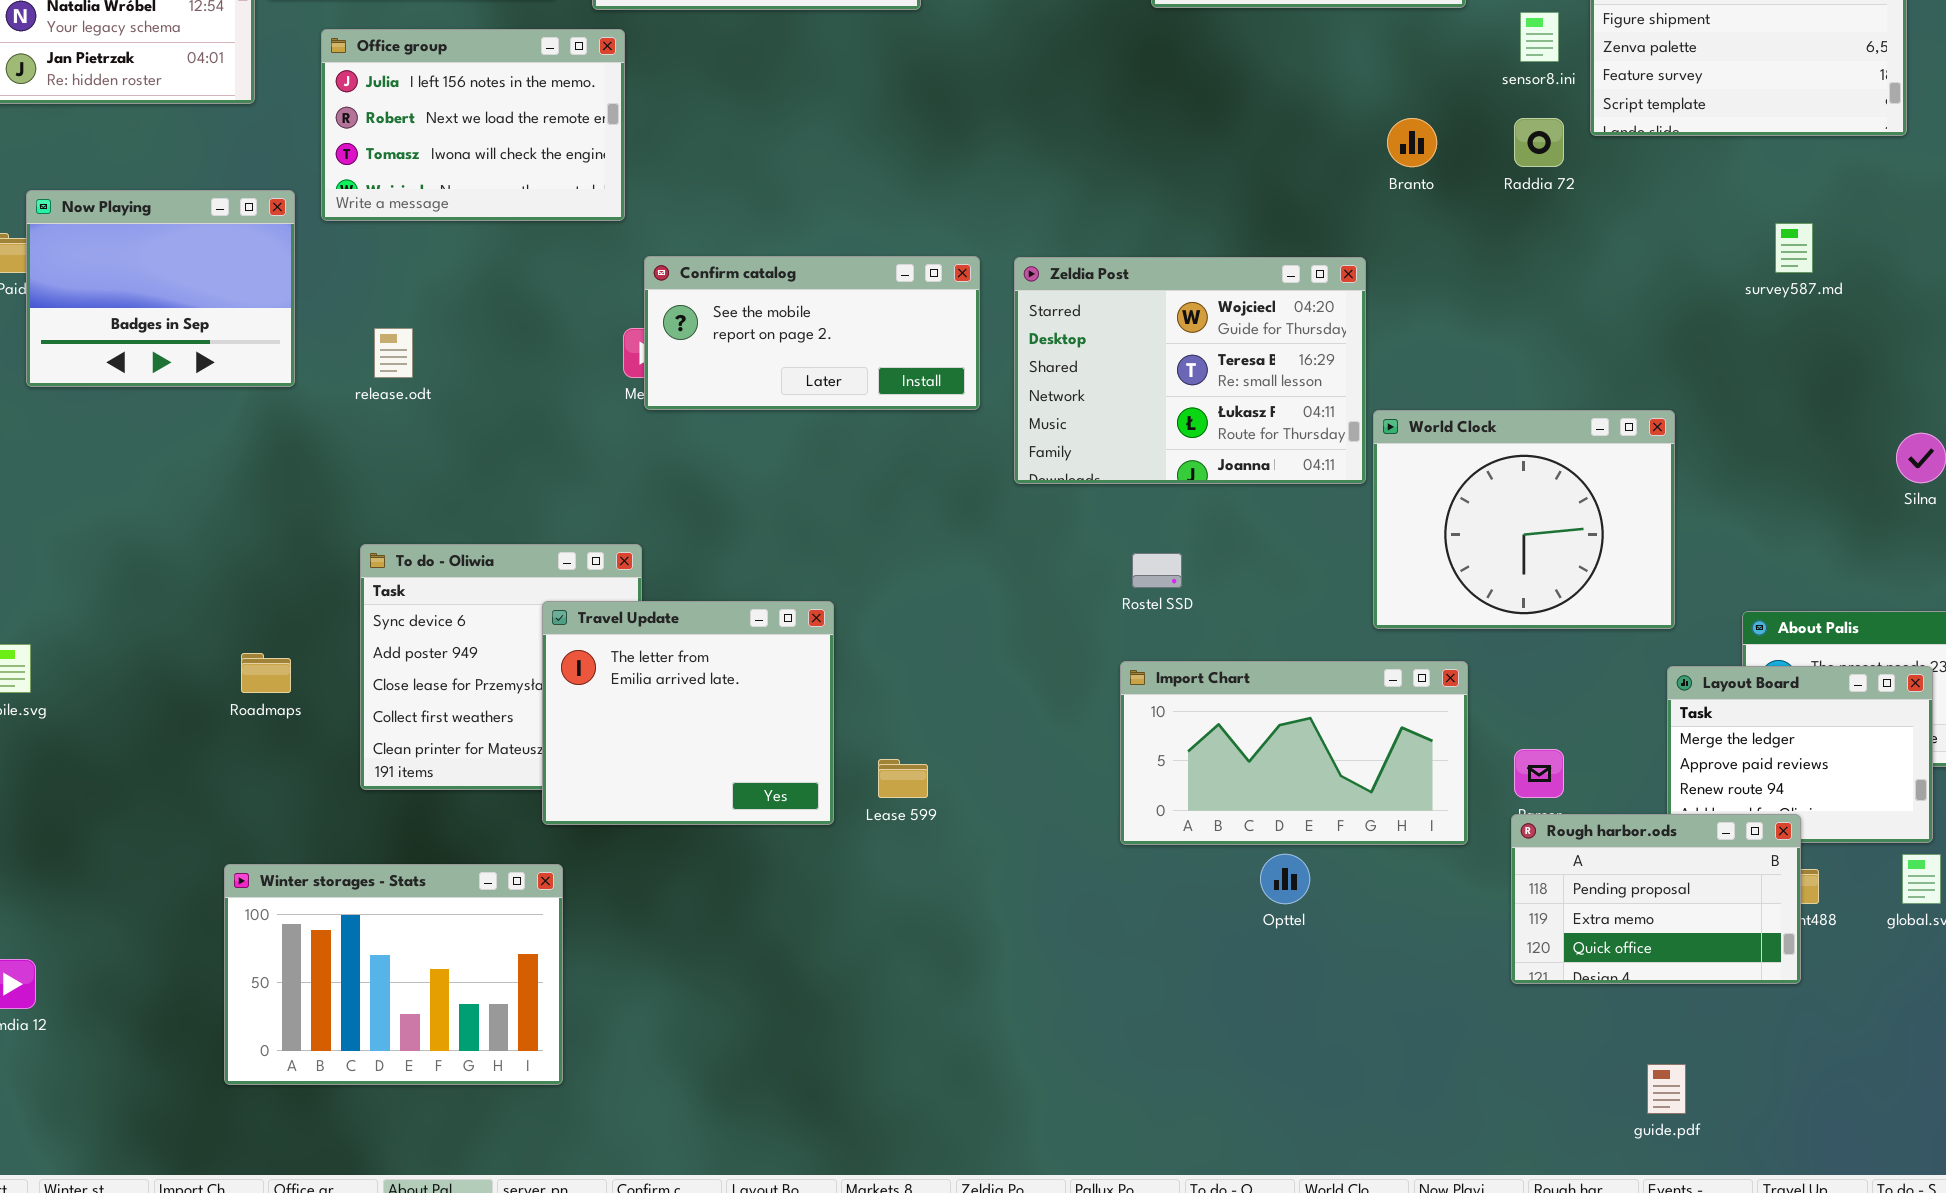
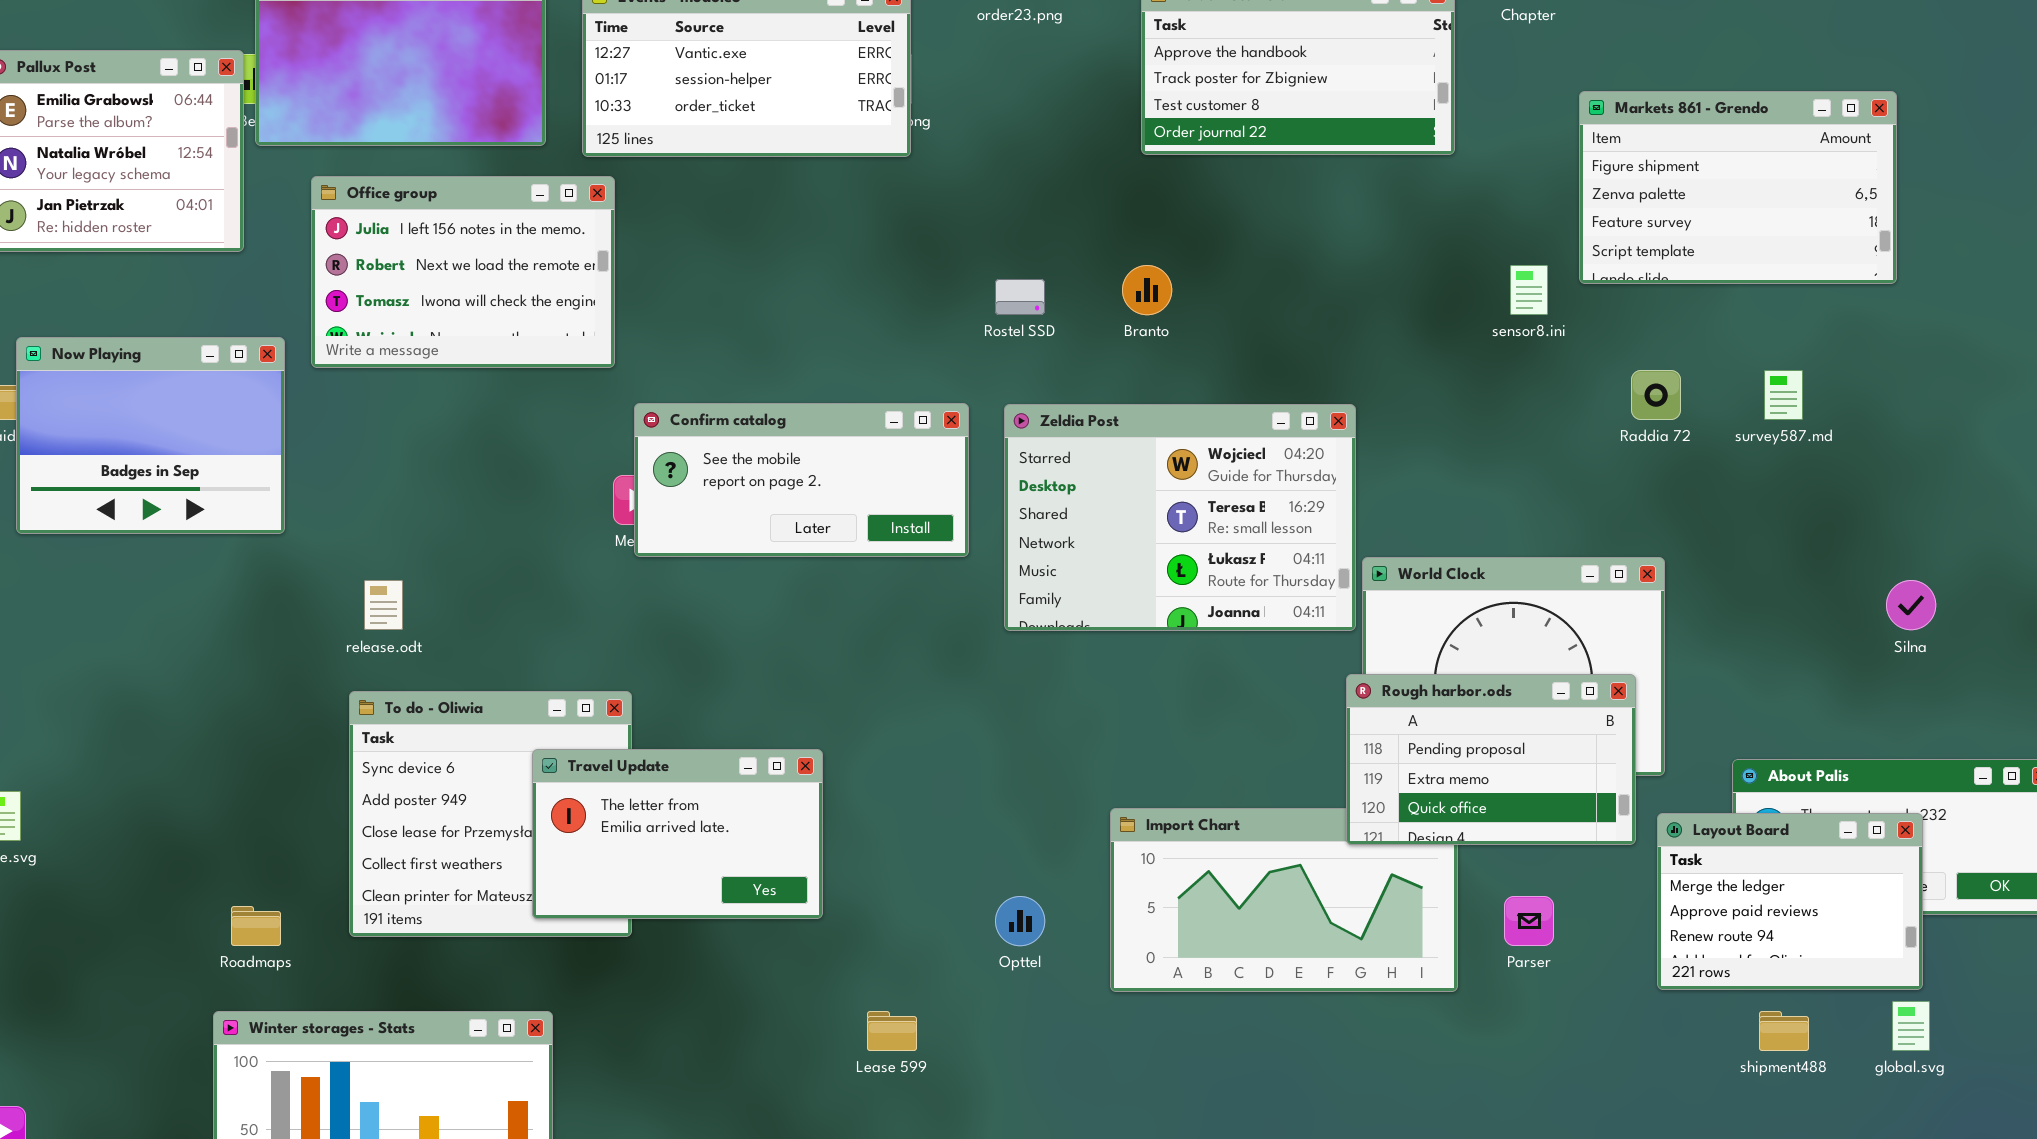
sensor8.ini: [1520,12,1559,62] -> [1510,265,1548,315], moved
Branto: [1387,118,1437,167] -> [1122,265,1172,315], moved
Raddia 72: [1514,118,1564,167] -> [1631,370,1681,420], moved
release.odt: [374,328,413,378] -> [364,580,403,630], moved
Rostel SSD: [1132,553,1182,588] -> [995,279,1045,315], moved
Travel Update: [542,601,834,825] -> [532,749,823,919], resized
Roadmaps: [241,653,291,693] -> [231,906,281,946], moved
Lease 599: [878,759,928,798] -> [867,1011,917,1051], moved
Rough harbor.ods: [1511,814,1801,984] -> [1346,674,1636,845], moved
Opttel: [1260,854,1310,904] -> [995,896,1045,946], moved

